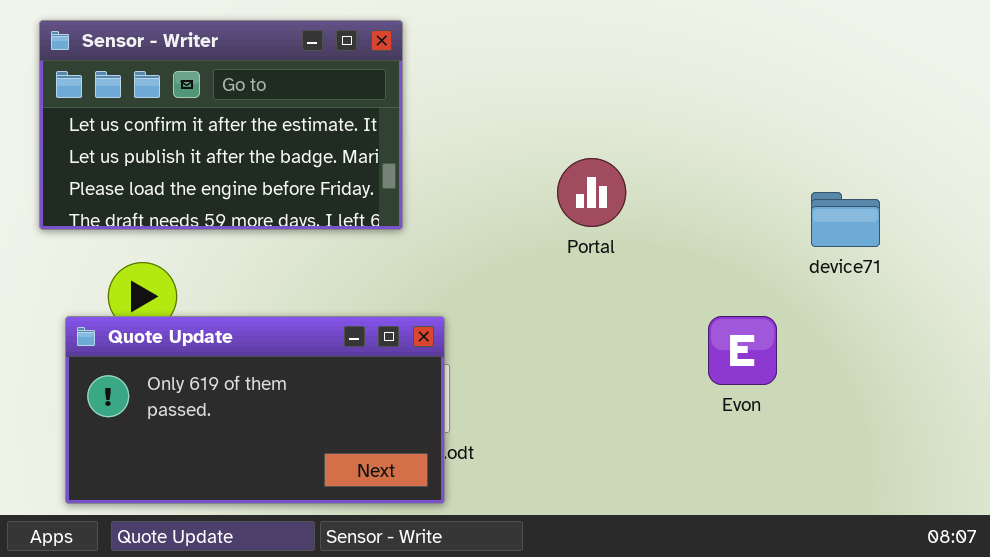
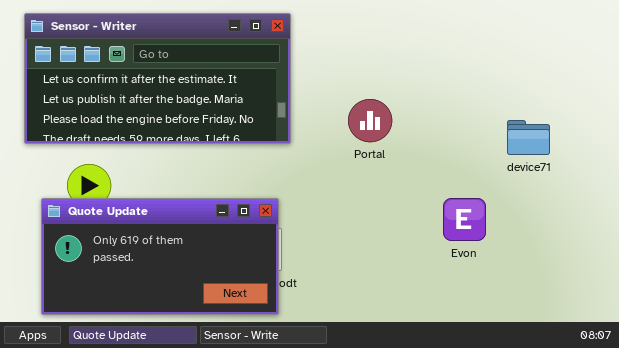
Sensor - Writer: [39,20,403,230] -> [24,13,291,144], resized

